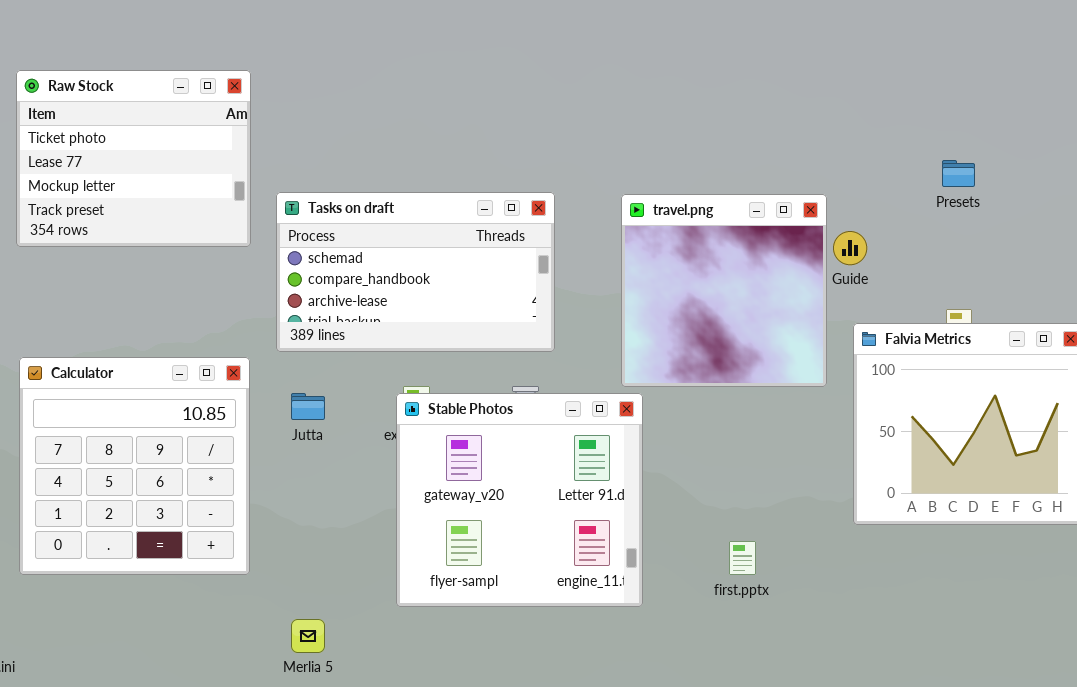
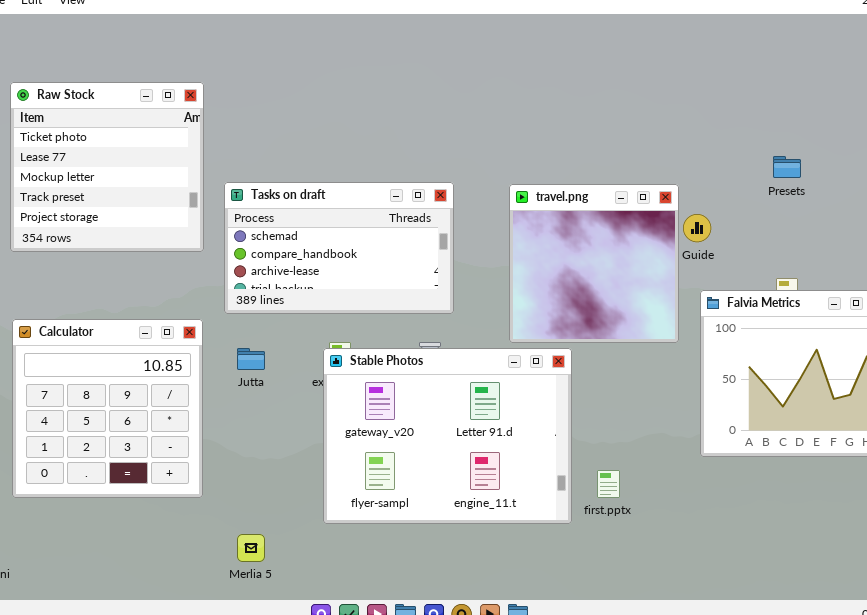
Raw Stock: [16,70,251,247] -> [10,82,204,252], resized
Stable Photos: [396,393,643,607] -> [323,348,572,524], resized

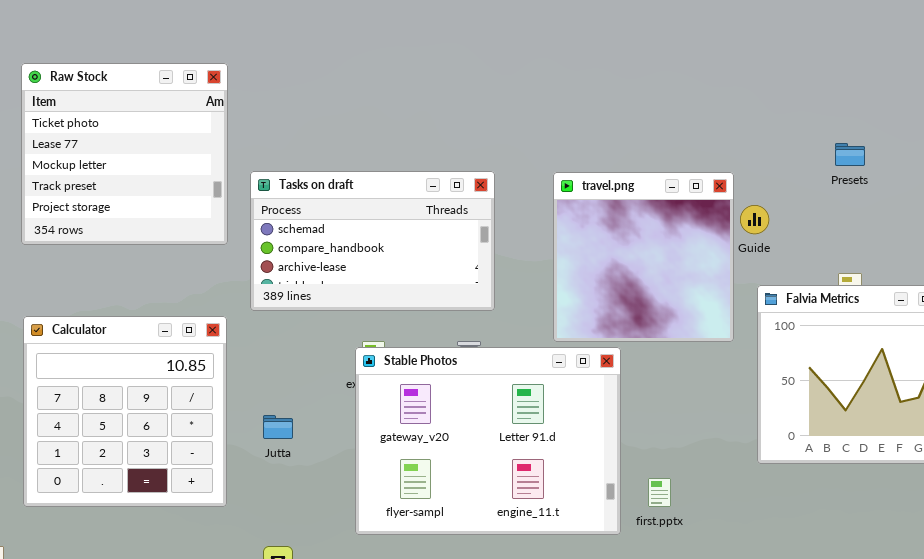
Jutta: [237,348,265,370] -> [263,415,293,439], moved

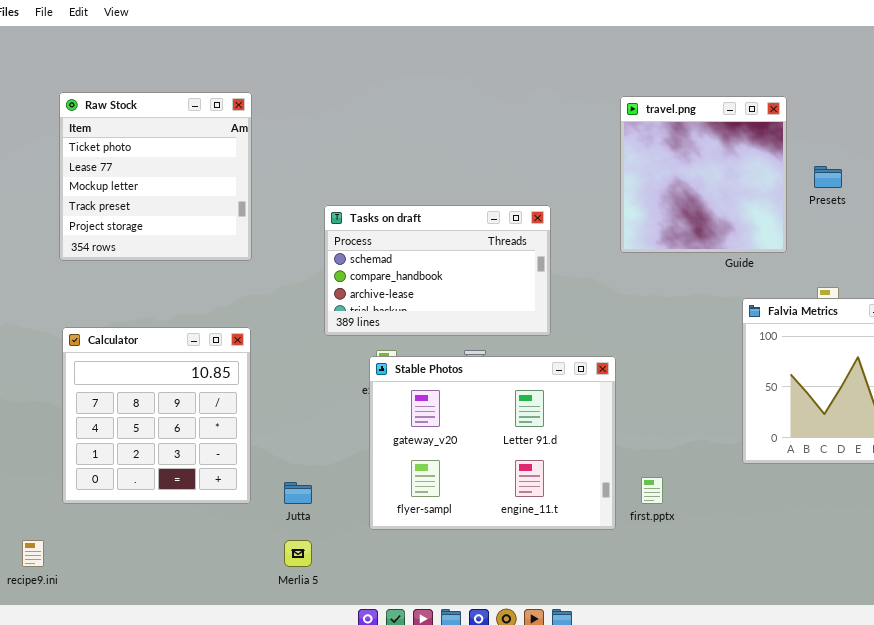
Tasks on draft: [250,171,495,311] -> [324,205,551,336], moved
travel.png: [553,172,734,342] -> [620,96,787,253], moved
Jutta: [263,415,293,439] -> [284,482,312,504], moved

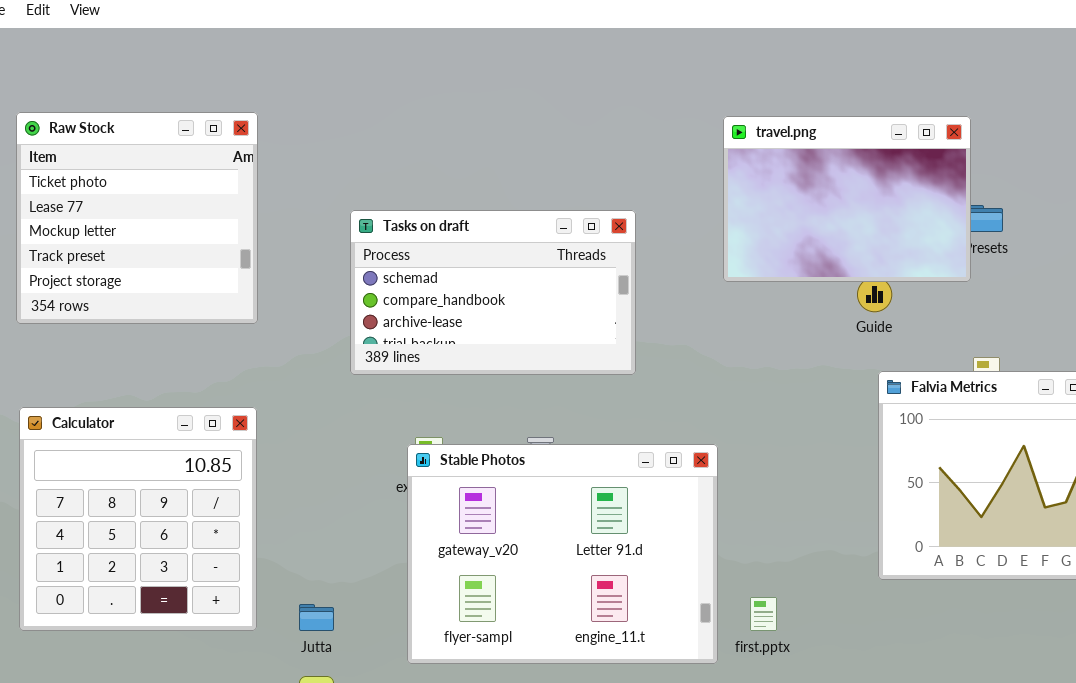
travel.png: [620,96,787,253] -> [723,116,971,282], resized
Tasks on draft: [324,205,551,336] -> [350,210,636,375], moved

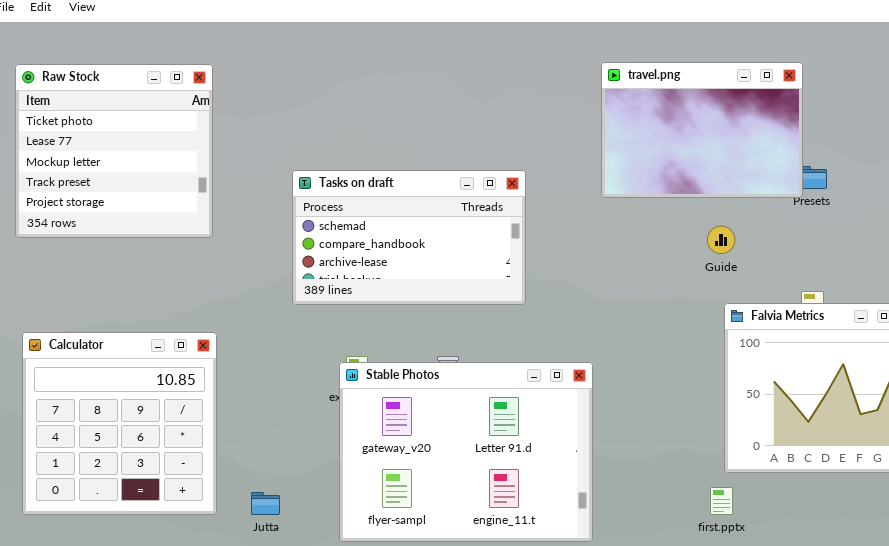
Raw Stock: [16,112,258,324] -> [15,64,213,238], moved
travel.png: [723,116,971,282] -> [601,62,803,198], moved
first.pptx: [750,597,777,631] -> [710,487,733,515], moved

